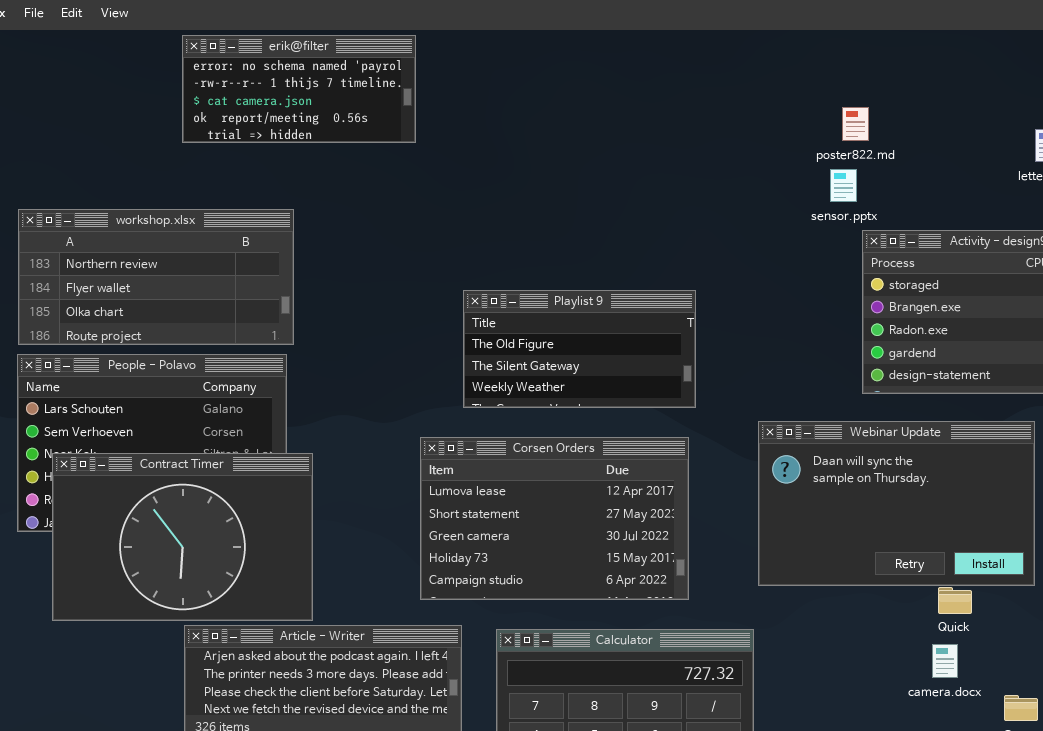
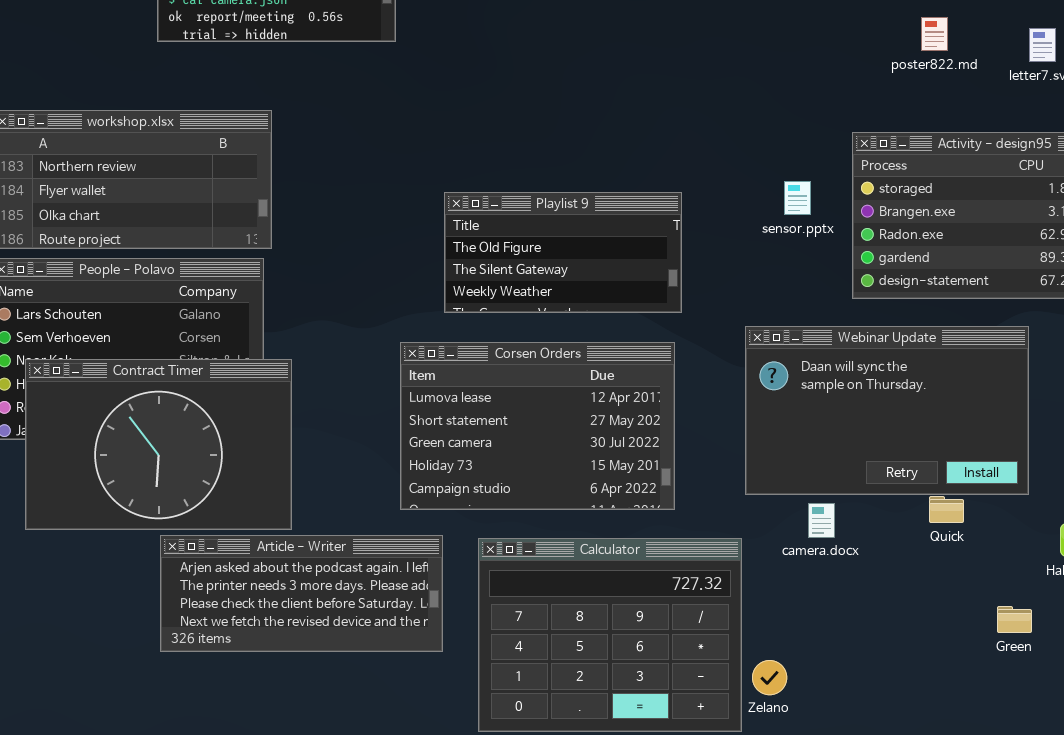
poster822.md: [842,107,869,141] -> [921,17,948,51], moved
sensor.pptx: [830,169,857,202] -> [784,181,811,215], moved
camera.docx: [932,644,958,678] -> [808,503,835,538], moved

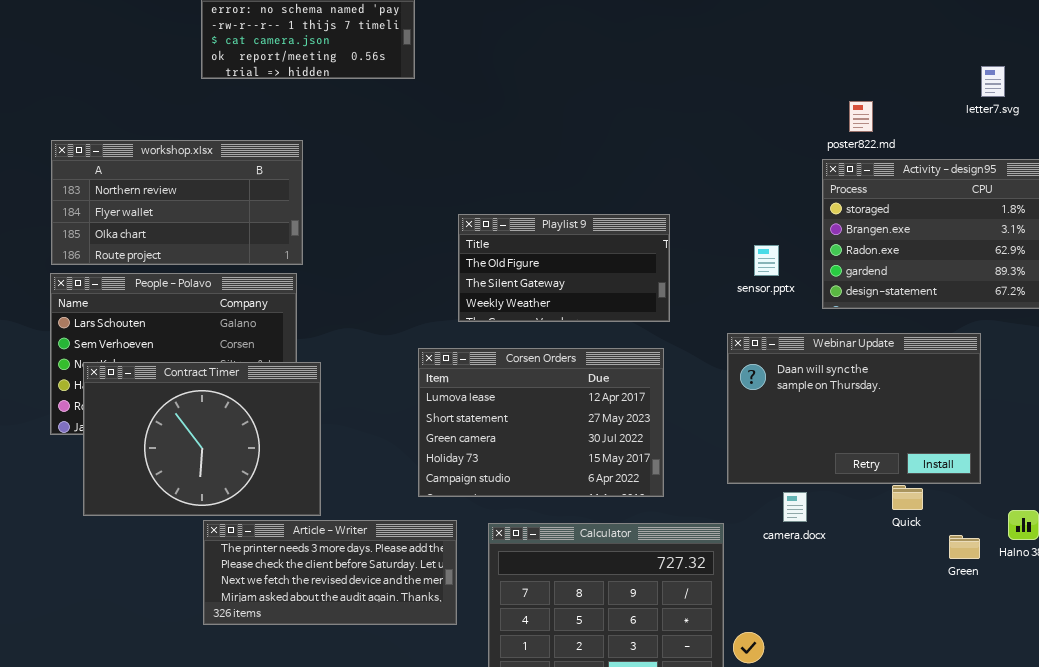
poster822.md: [921,17,948,51] -> [849,101,873,132], moved
sensor.pptx: [784,181,811,215] -> [754,245,779,276], moved
Article - Writer: [160,535,443,652] -> [203,520,457,625], scrolled down 1 row
Green: [997,606,1032,633] -> [949,535,980,559], moved

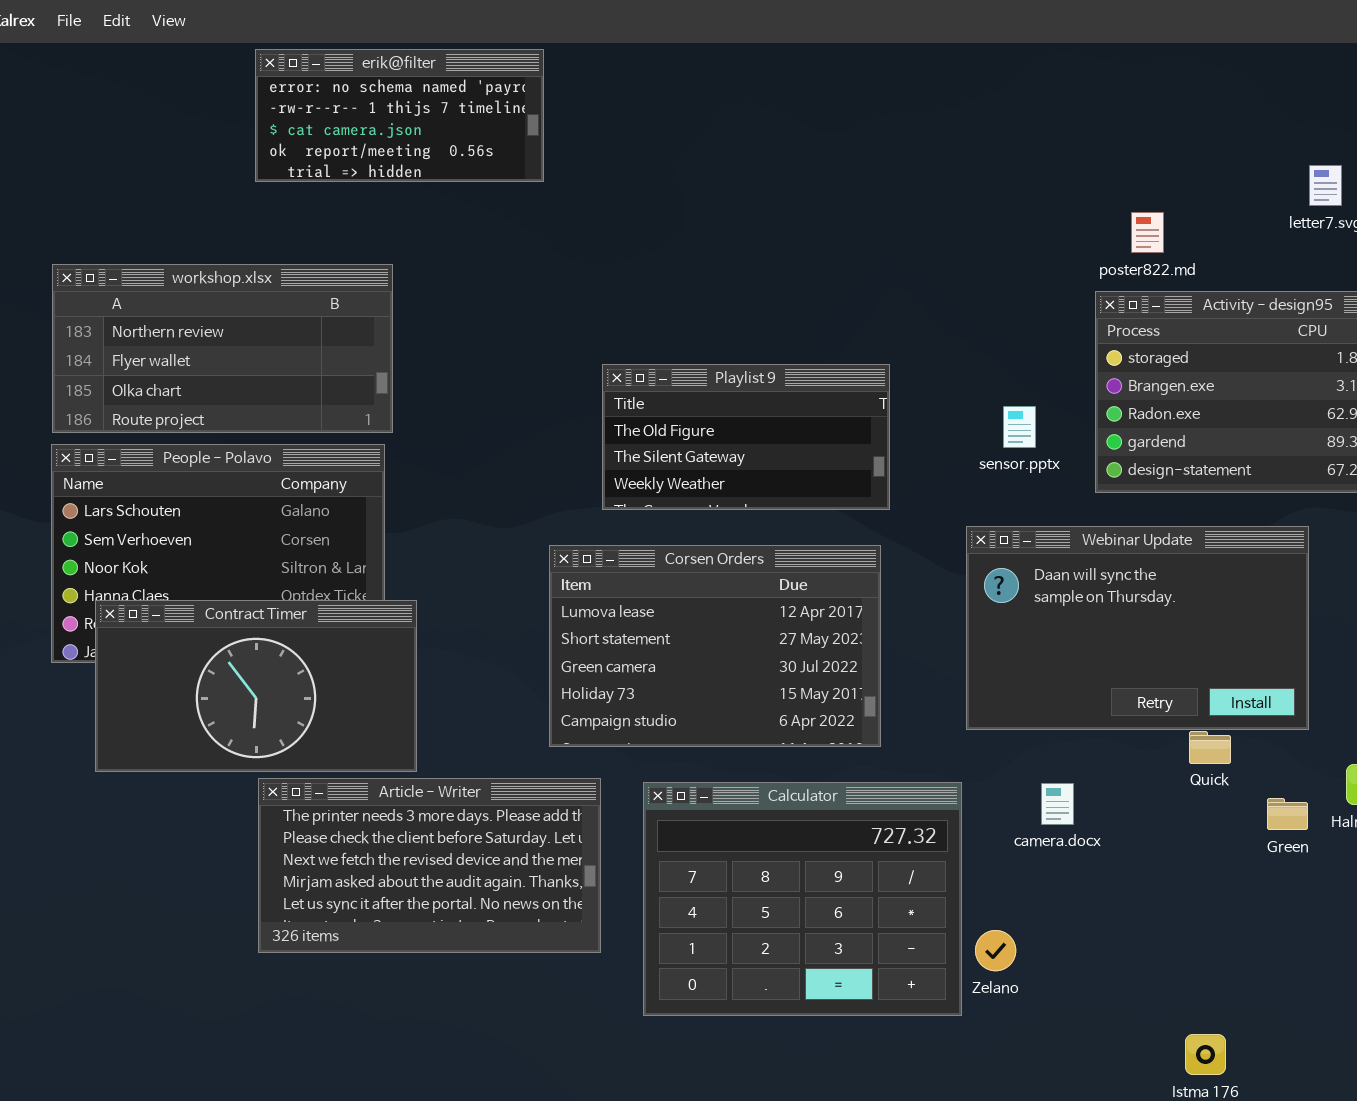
Contract Timer: [83,362,321,516] -> [95,600,417,772], resized
camera.docx: [783,492,807,522] -> [1041,783,1074,825], moved
Article - Writer: [203,520,457,625] -> [258,778,601,953], resized

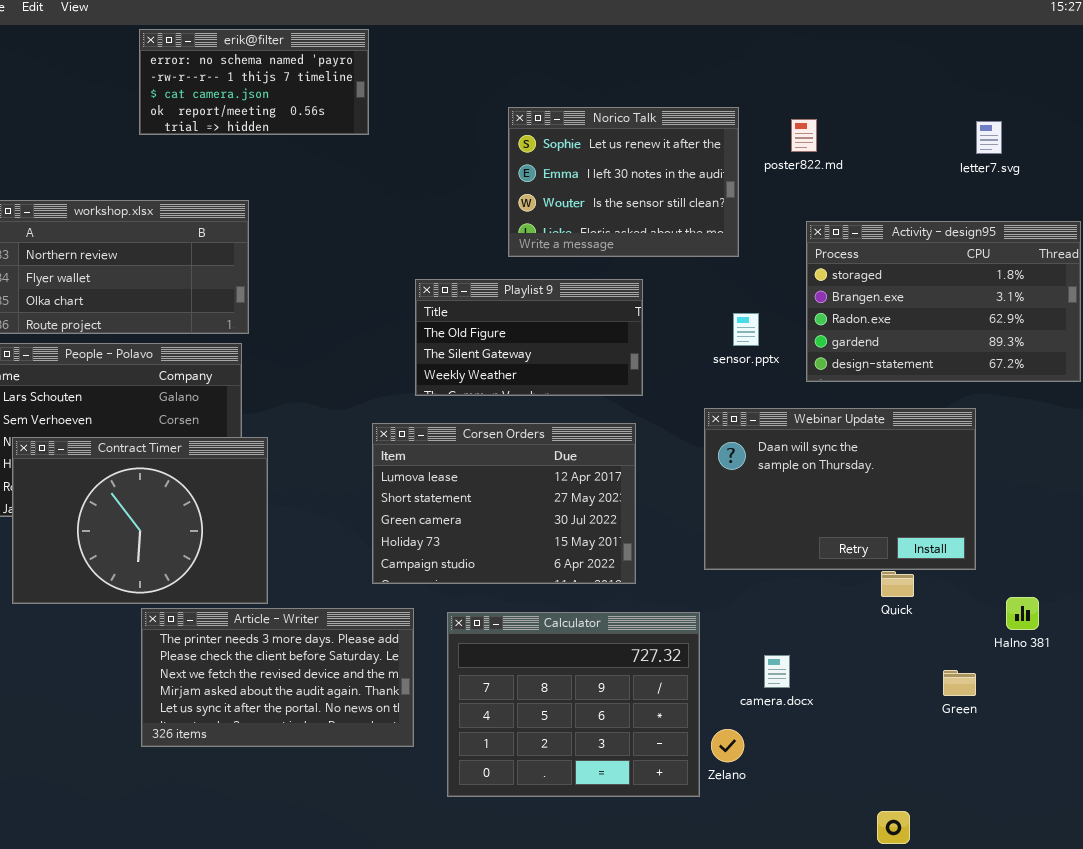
Norico Talk: none -> [508,107,739,257], opened
poster822.md: [1131,212,1164,253] -> [791,119,817,152], moved
Contract Timer: [95,600,417,772] -> [12,437,268,604], resized
camera.docx: [1041,783,1074,825] -> [764,655,790,688], moved
Green: [1267,798,1308,830] -> [943,670,976,696], moved

